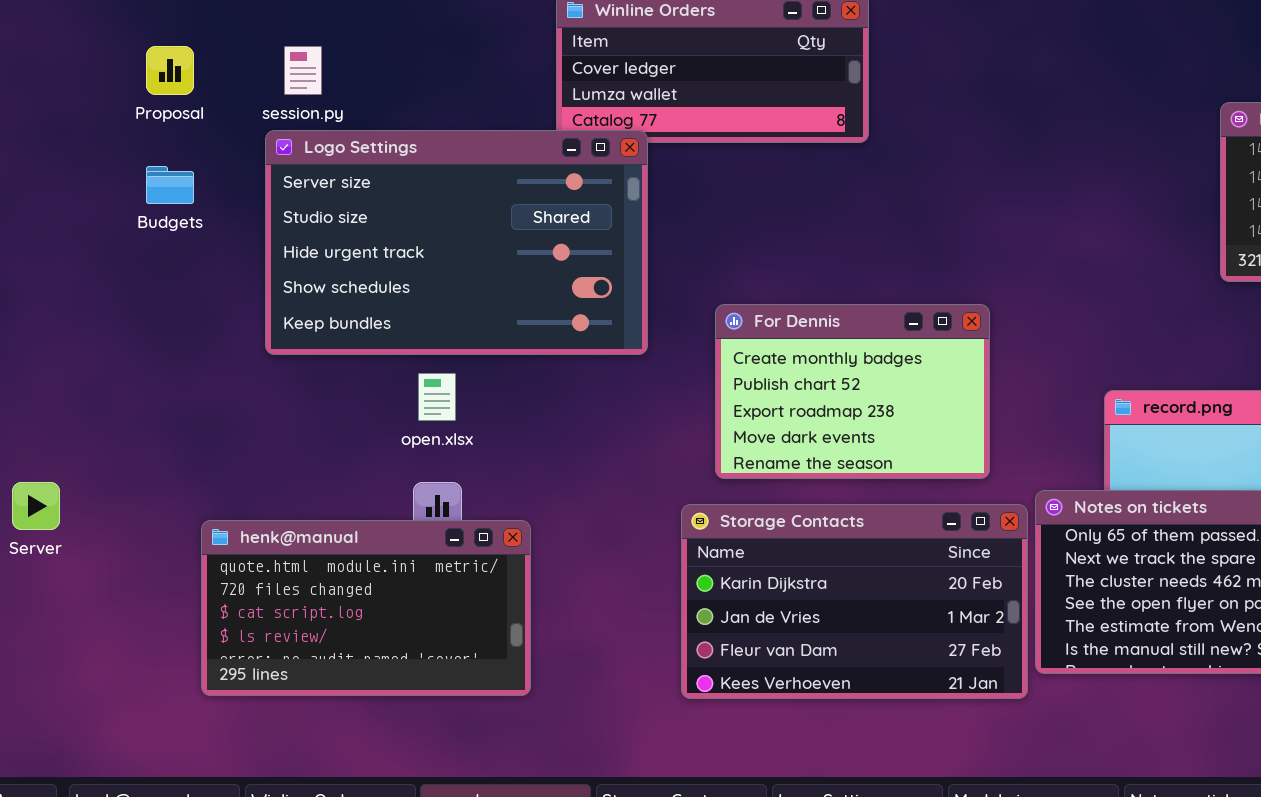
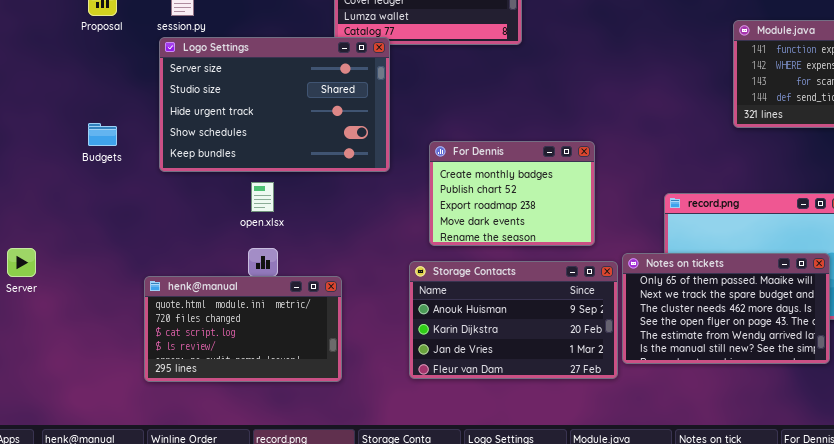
Budgets: [146,166,194,204] -> [88,123,117,146], moved
Storage Contacts: [681,504,1028,699] -> [409,261,618,379], scrolled up 1 row
henk@manual: [201,520,531,696] -> [144,276,342,382], moved

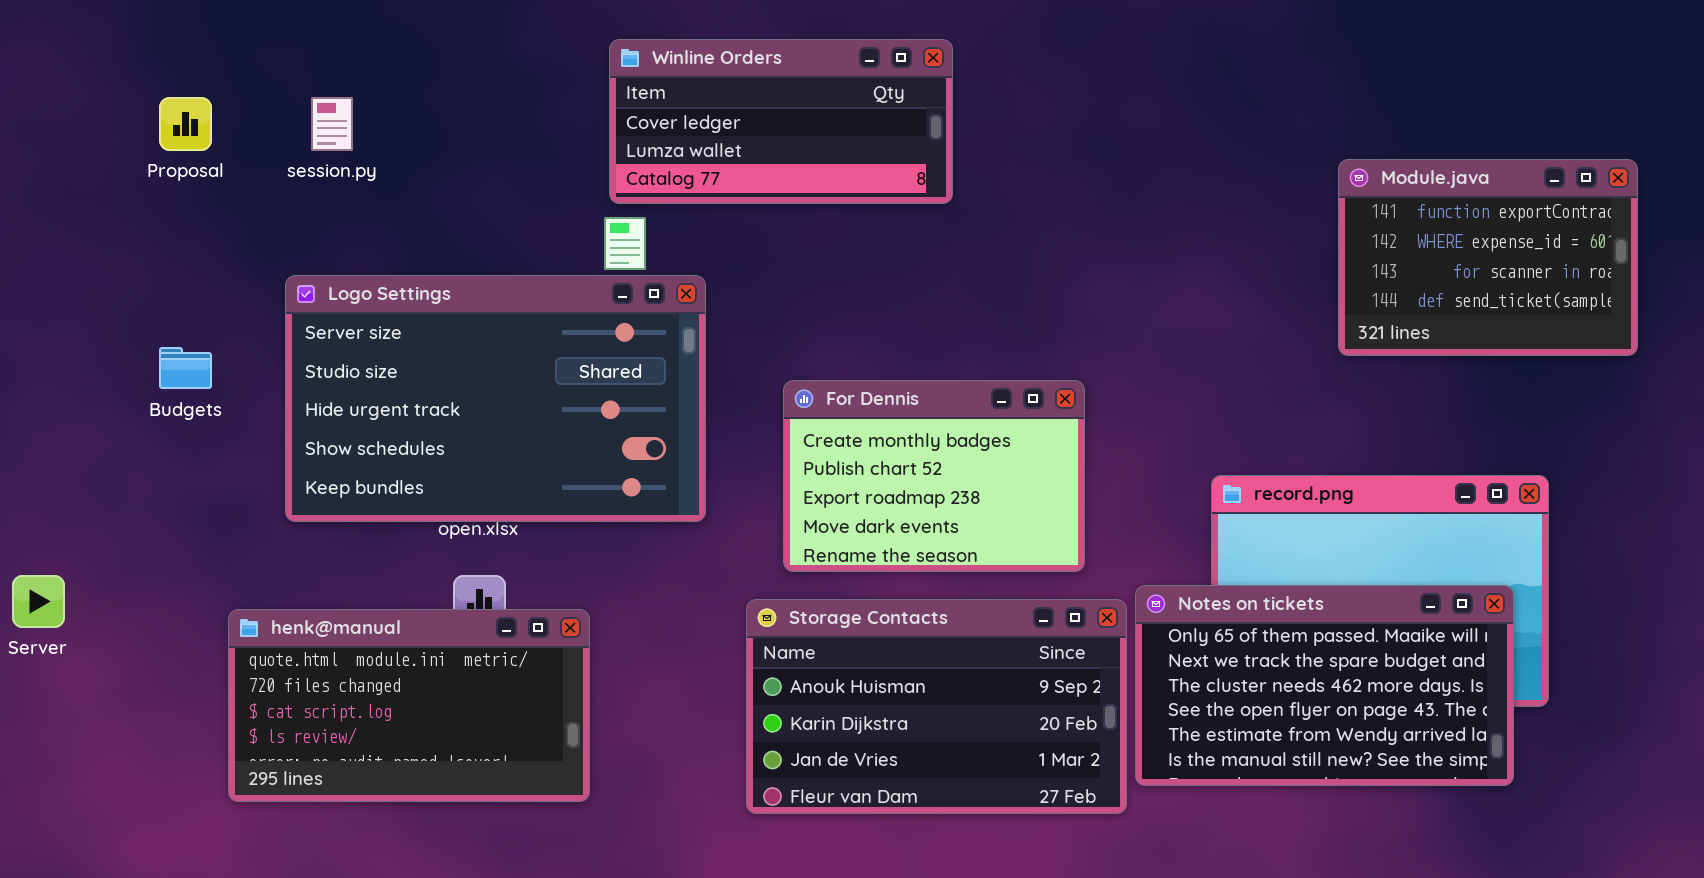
Logo Settings: [159,37,390,172] -> [285,275,706,522], moved
henk@manual: [144,276,342,382] -> [228,609,590,802], moved

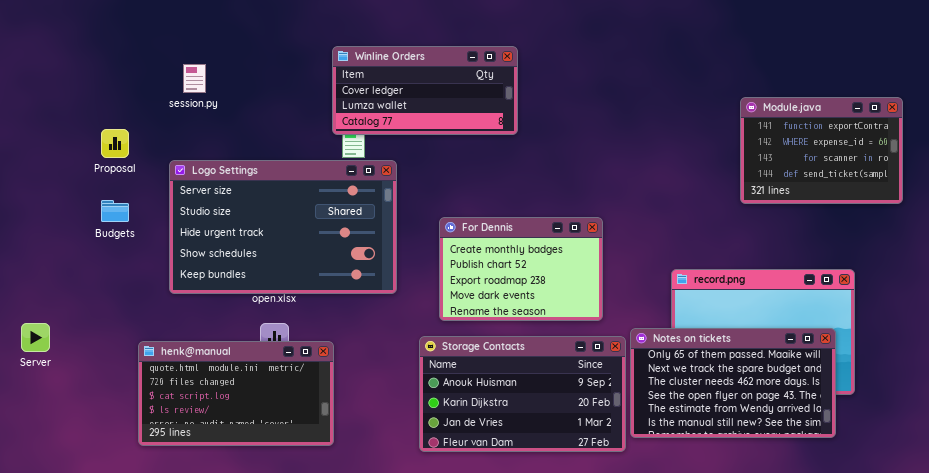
Winline Orders: [609,39,953,204] -> [332,46,518,135], moved
Proposal: [159,97,212,151] -> [101,129,129,158], moved

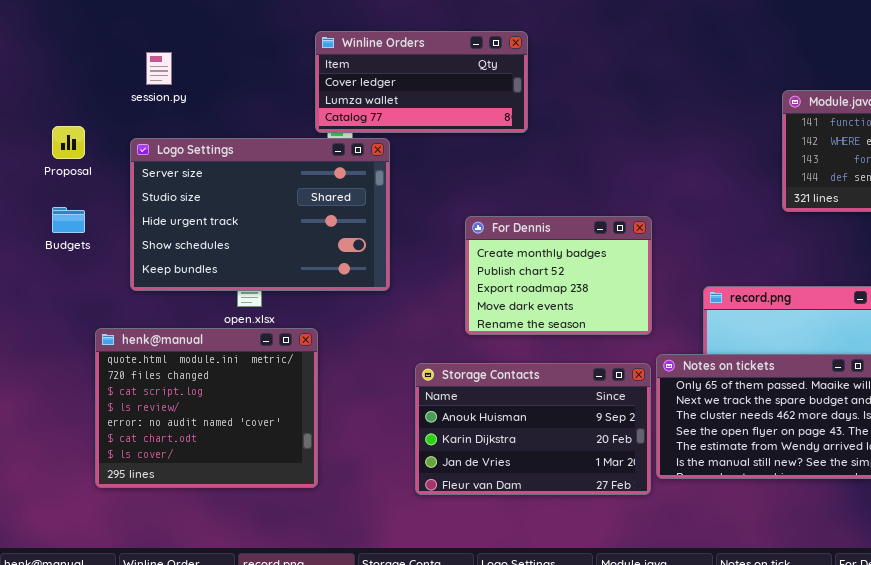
Logo Settings: [169,160,397,294] -> [130,138,390,291], moved
For Dennis: [439,217,603,321] -> [465,216,652,335], moved
henk@manual: [138,341,334,446] -> [95,328,318,488], resized

